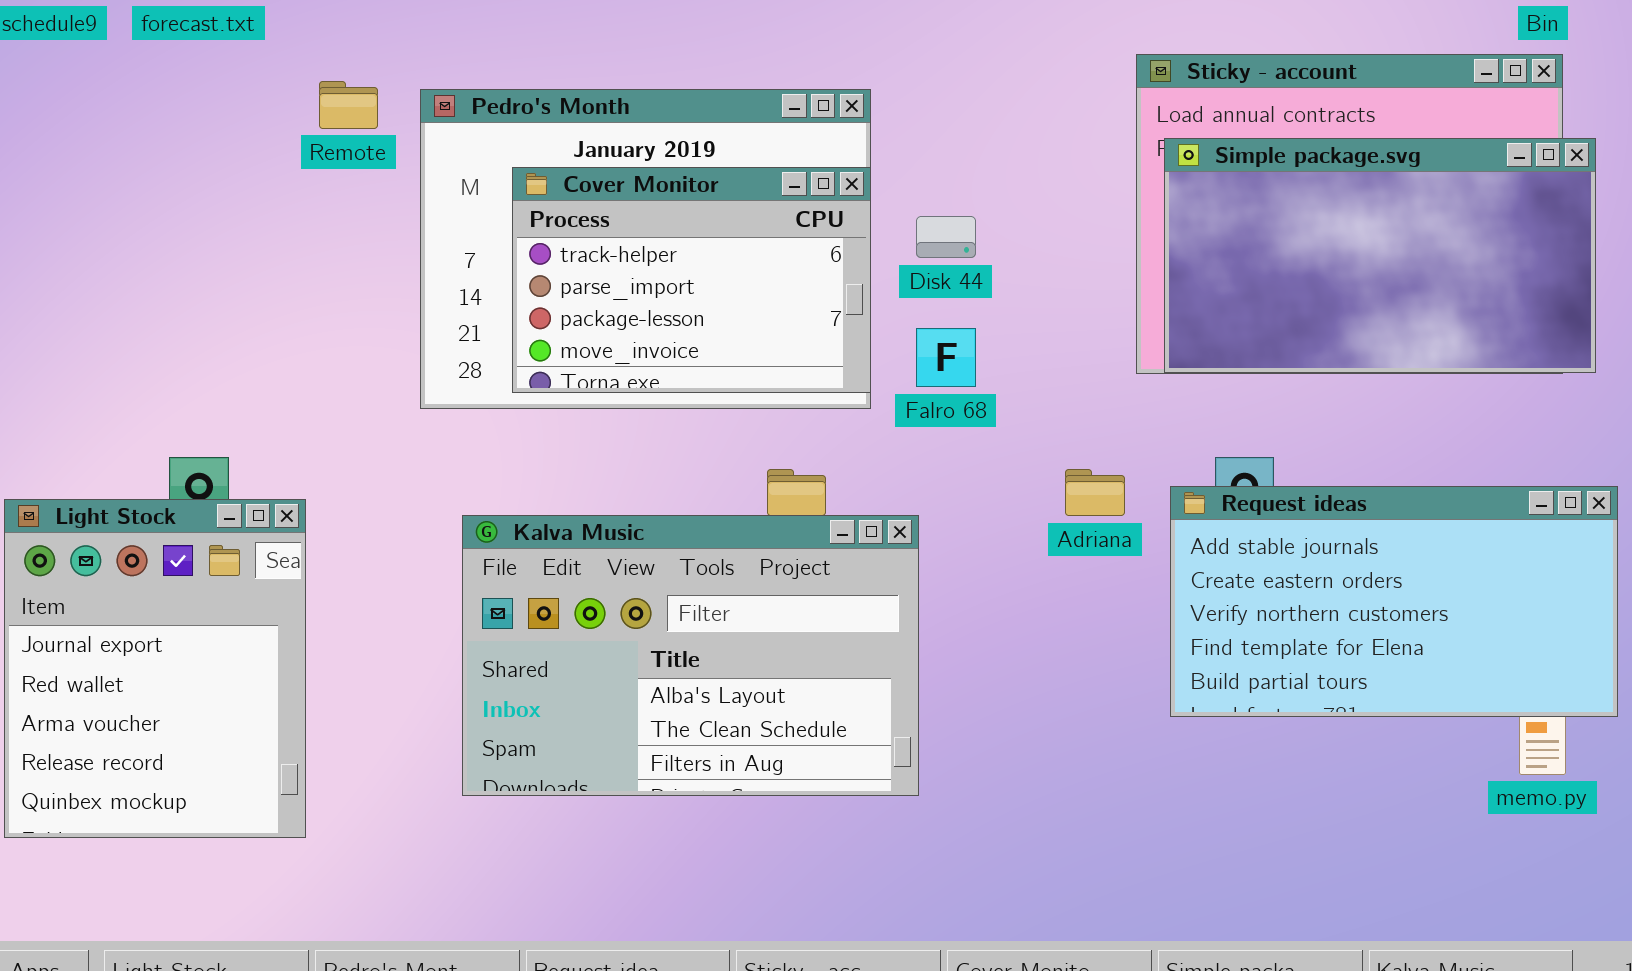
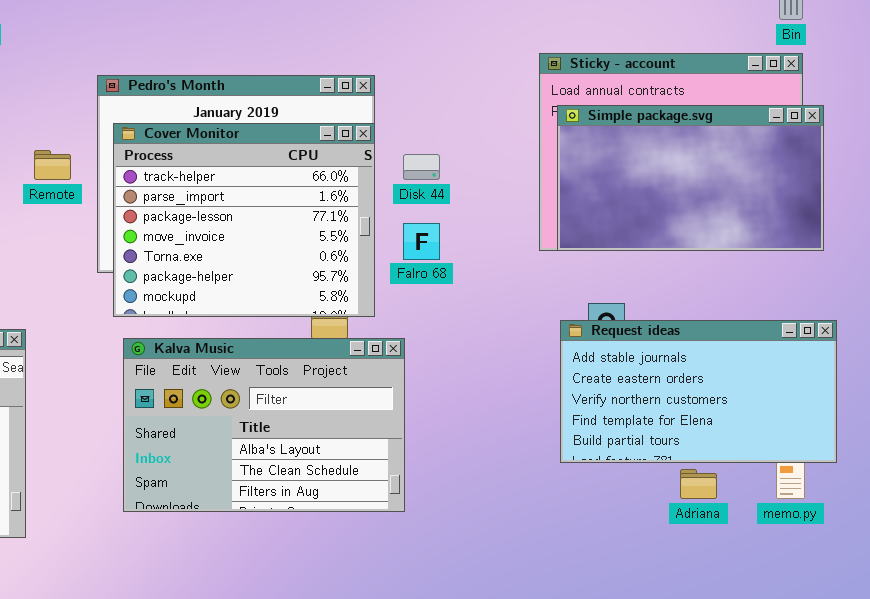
Remote: [319,81,378,129] -> [34,150,71,180], moved
Cover Monitor: [512,167,871,393] -> [113,123,375,317], resized
Adriana: [1065,469,1125,516] -> [680,469,717,499], moved

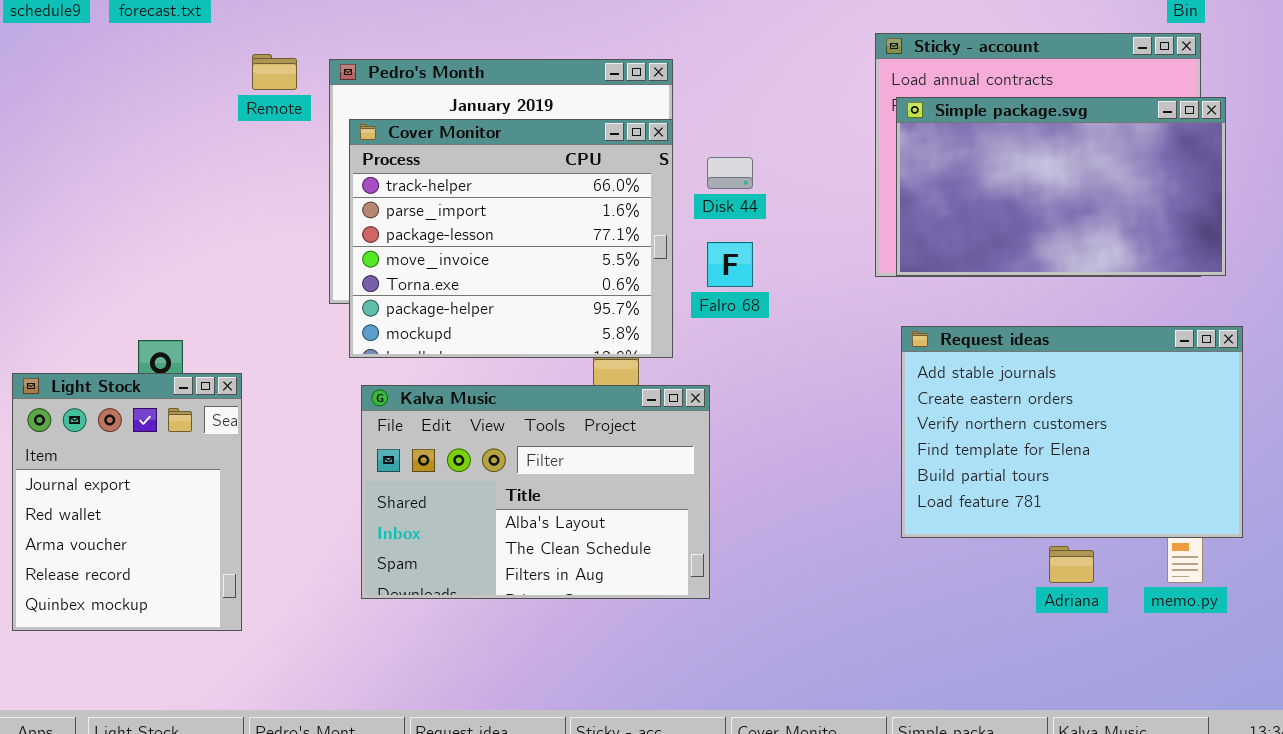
Remote: [34,150,71,180] -> [252,54,297,90], moved
Request ideas: [560,320,837,463] -> [901,326,1243,538], resized

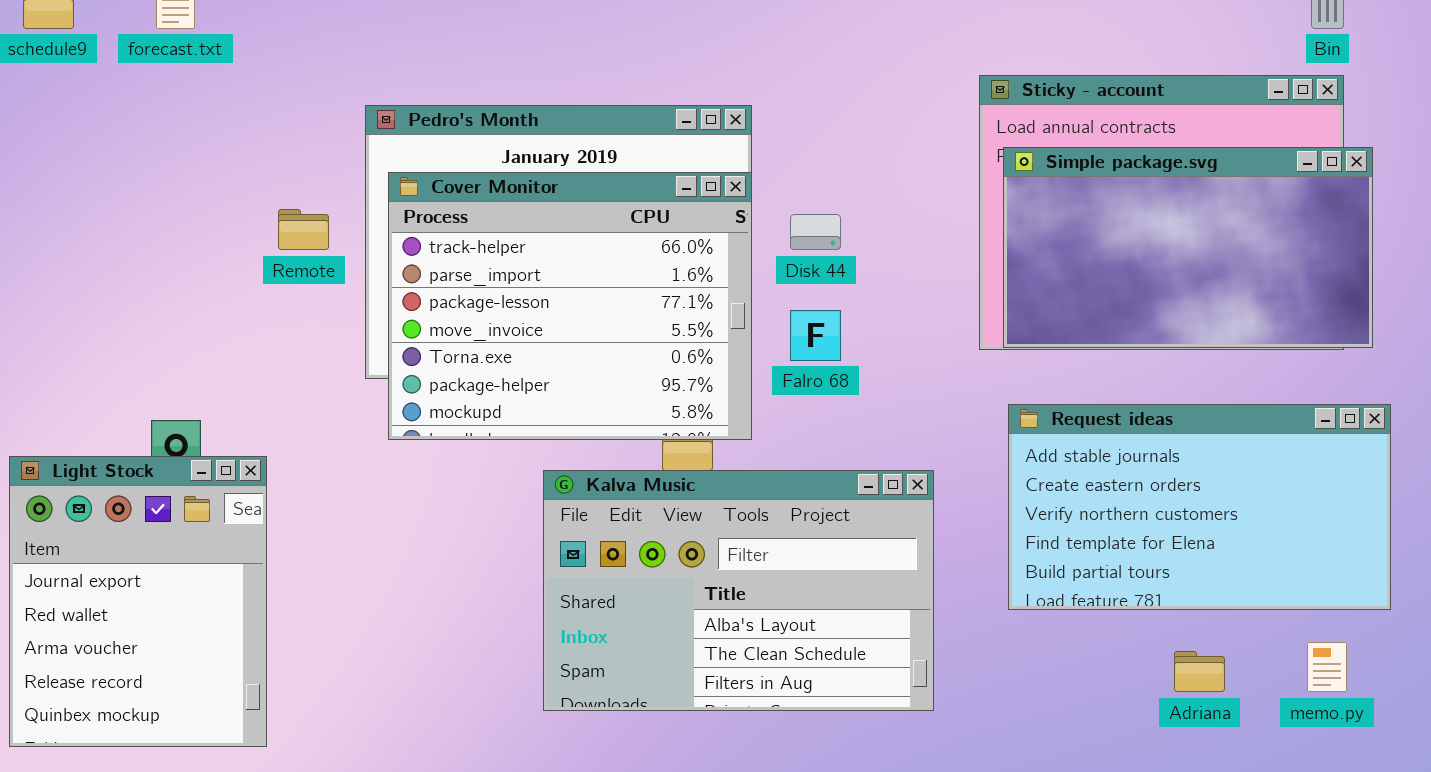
Remote: [252,54,297,90] -> [278,209,329,250], moved
Request ideas: [901,326,1243,538] -> [1008,404,1391,610], resized
Kalva Music: [361,385,710,599] -> [543,470,934,711], moved

